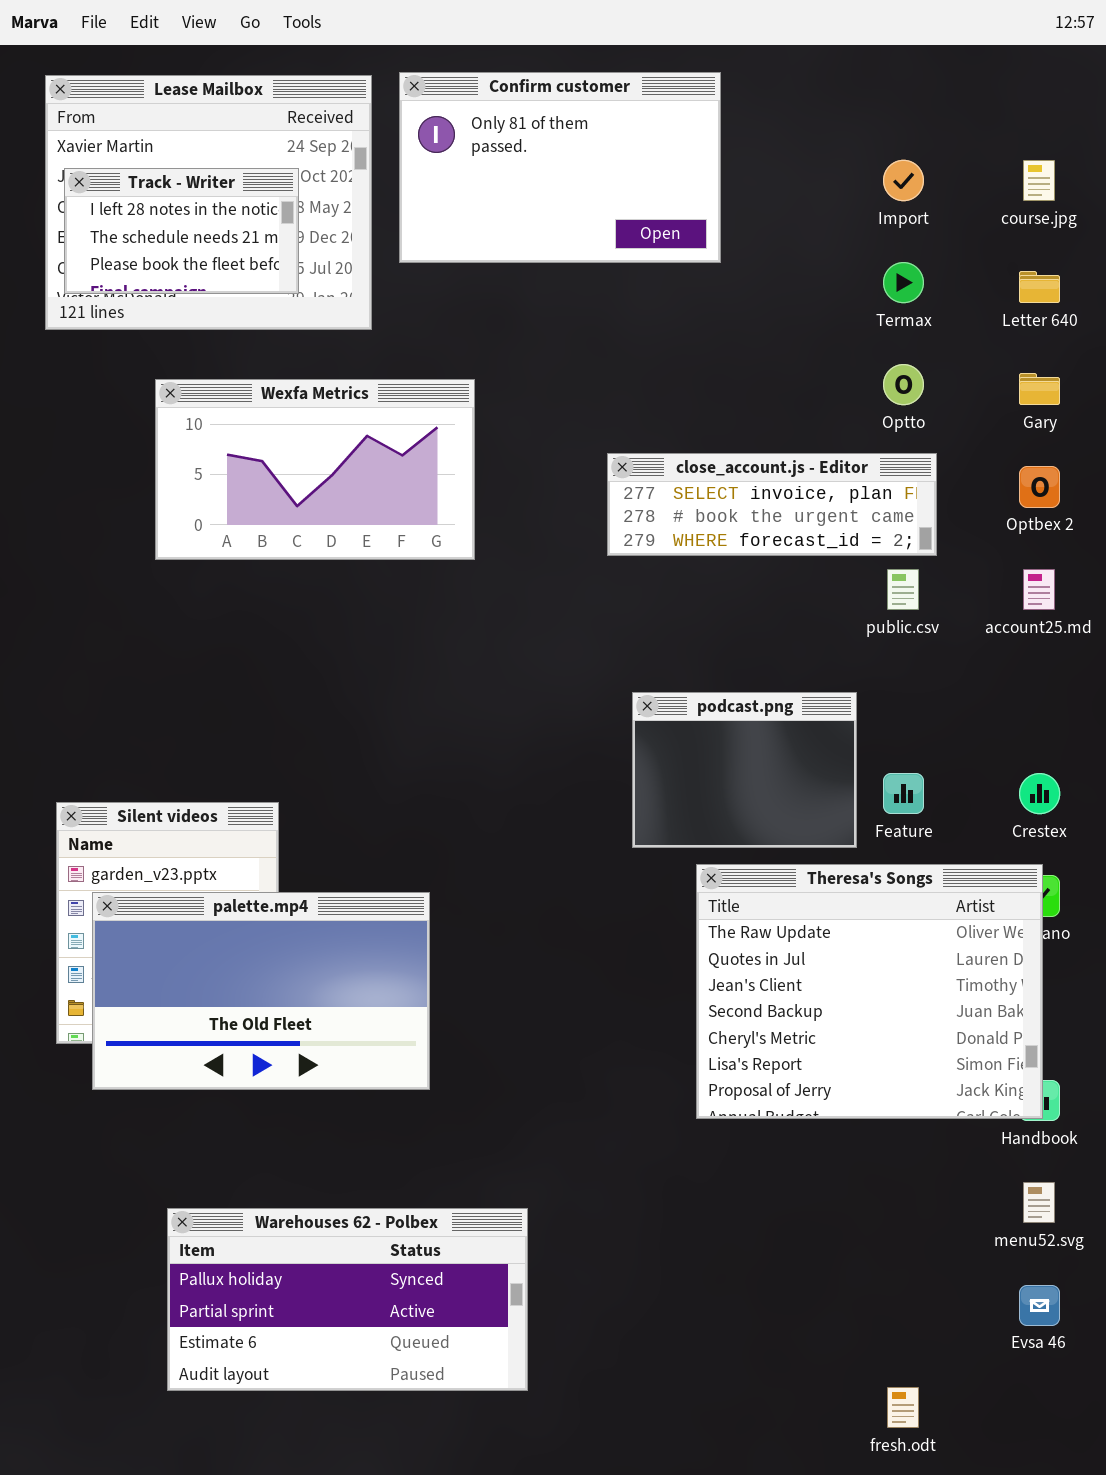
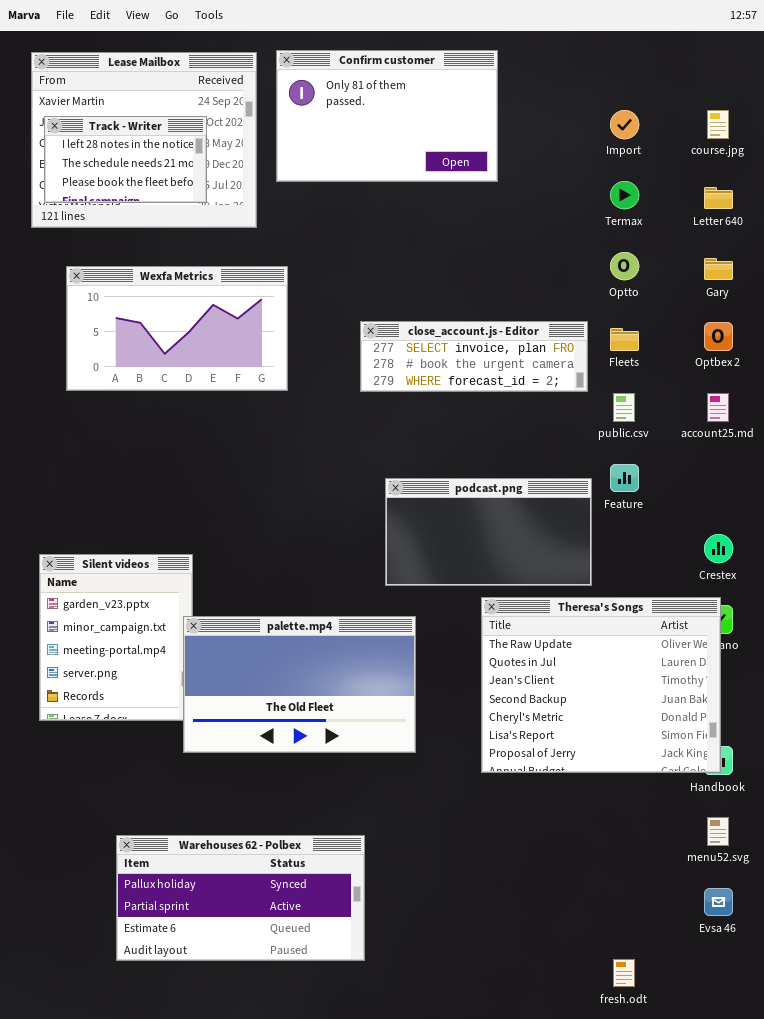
Wexfa Metrics: [155,379,475,560] -> [66,266,288,391], moved
close_account.js - Editor: [607,453,937,556] -> [360,321,588,392], moved
podcast.png: [632,692,857,848] -> [385,478,592,586], resized
Feature: [883,773,924,814] -> [610,464,639,492], moved
palette.mp4: [92,892,430,1090] -> [183,616,416,753], moved

